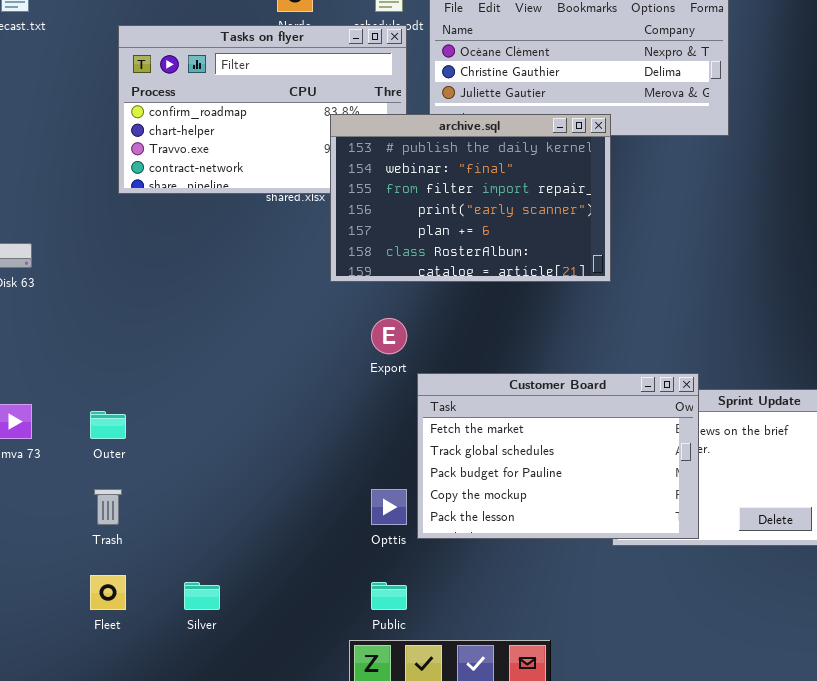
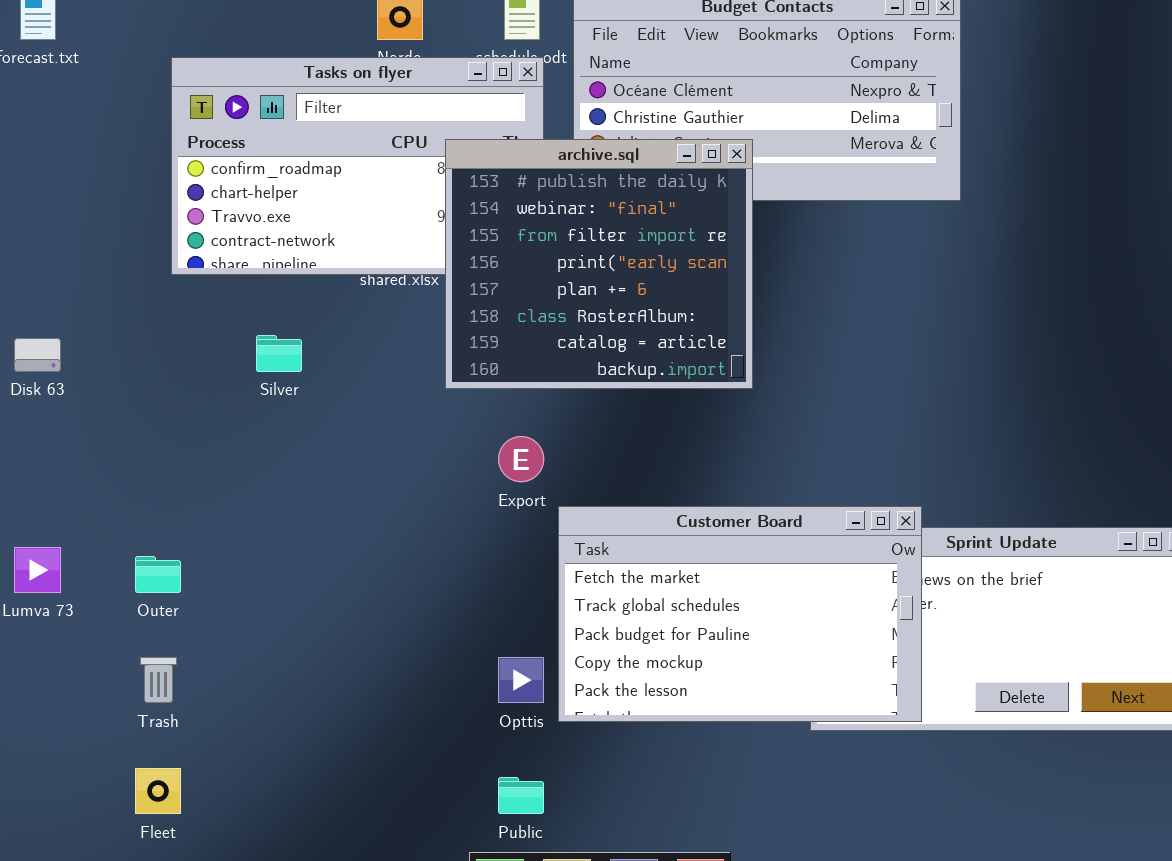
archive.sql: [330,114,611,282] -> [445,139,753,389], resized
Silver: [184,582,220,610] -> [256,335,302,372], moved

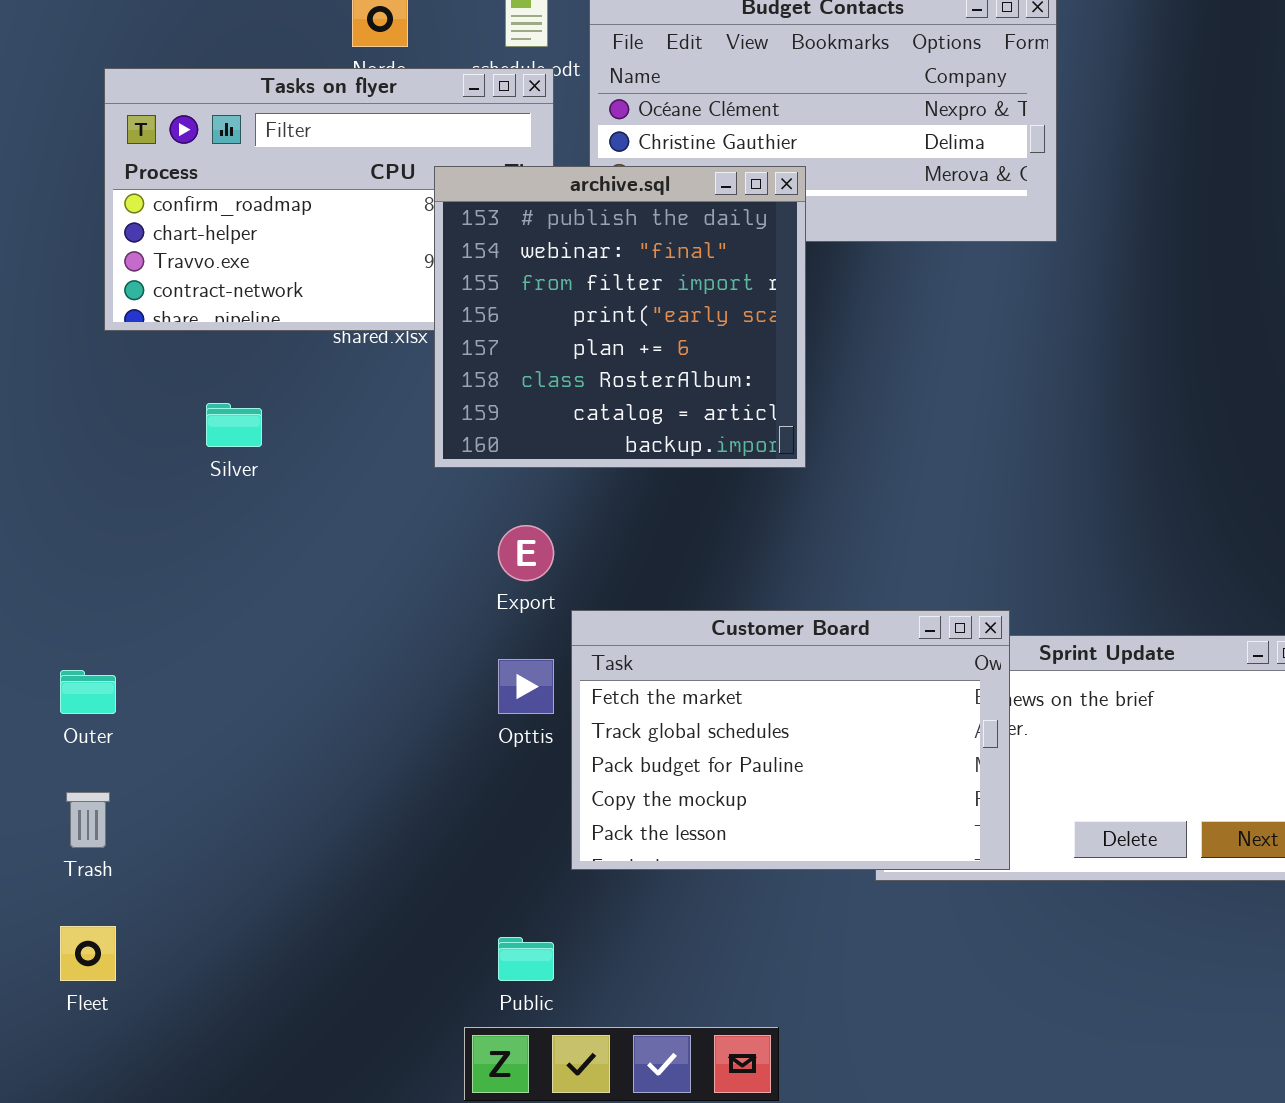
Opttis: [498,657,544,703] -> [498,659,554,714], moved

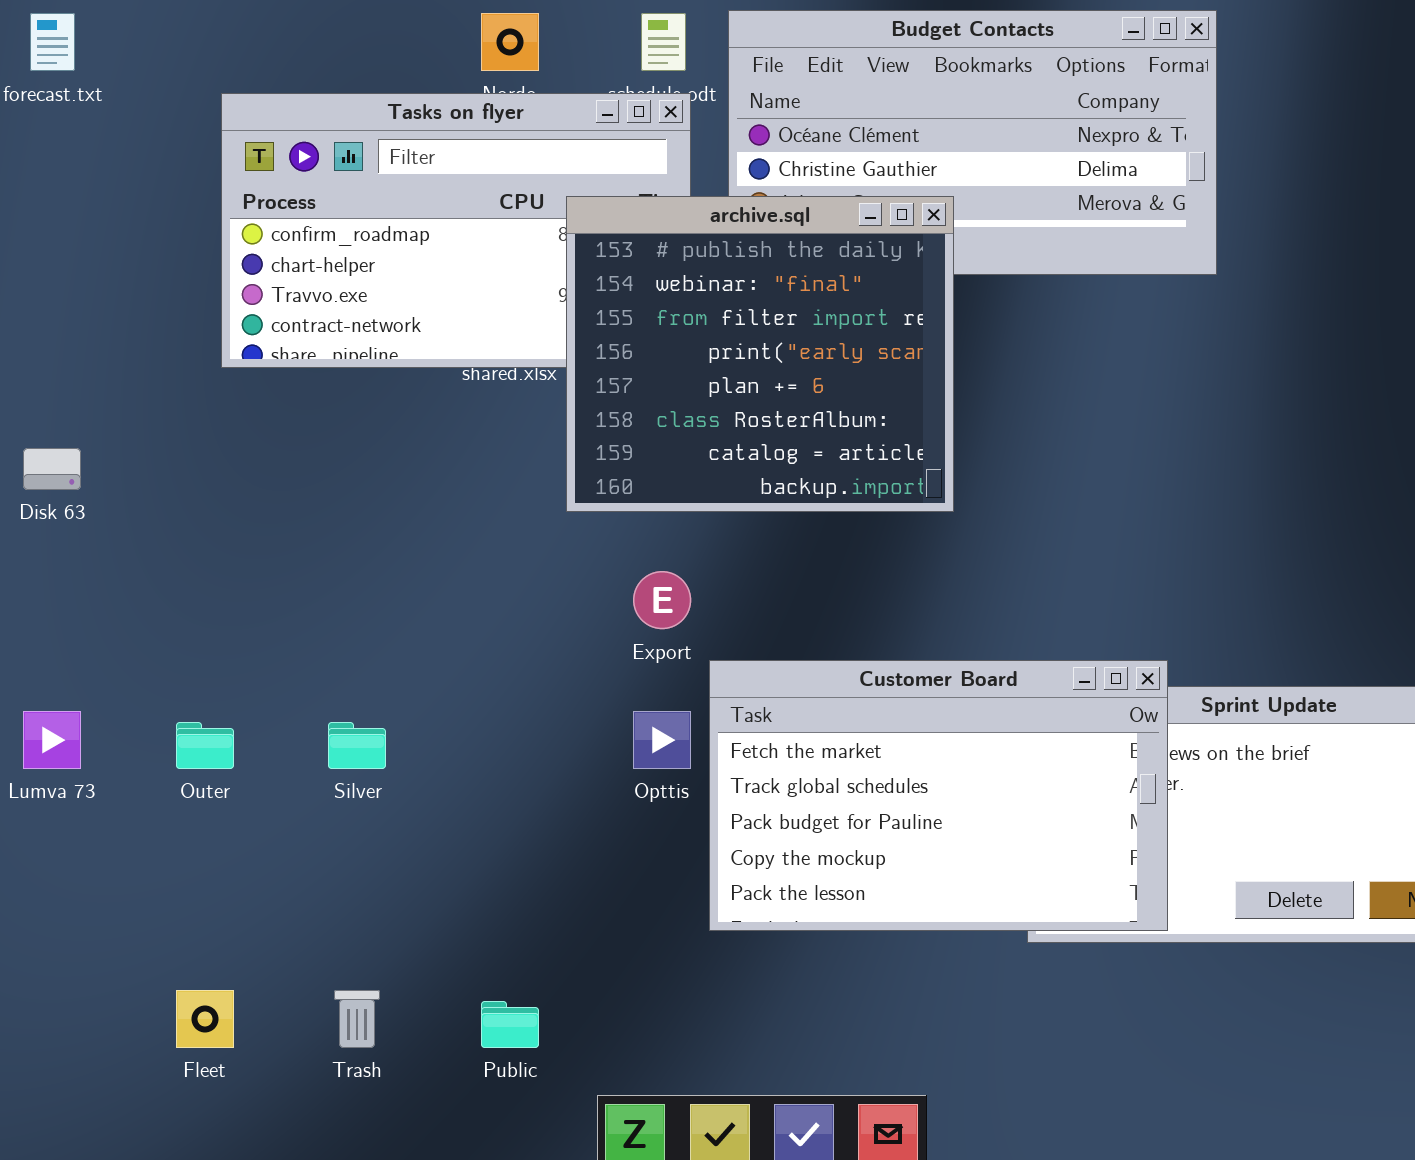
Silver: [206,403,262,447] -> [328,722,386,769], moved
Trash: [66,792,110,848] -> [334,990,380,1048], moved
Public: [498,937,554,981] -> [481,1001,539,1048], moved

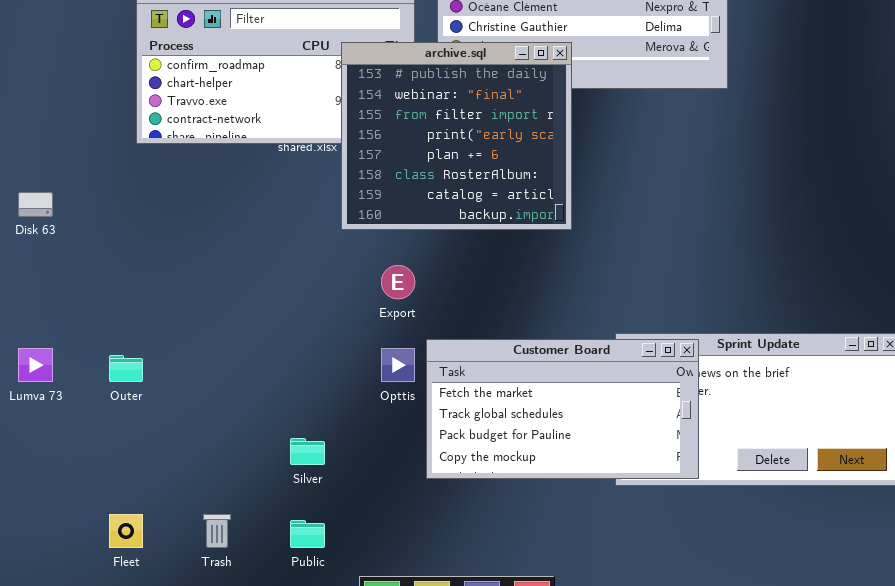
Customer Board: [709,660,1168,931] -> [426,339,699,479], resized
Silver: [328,722,386,769] -> [290,438,325,465], moved

